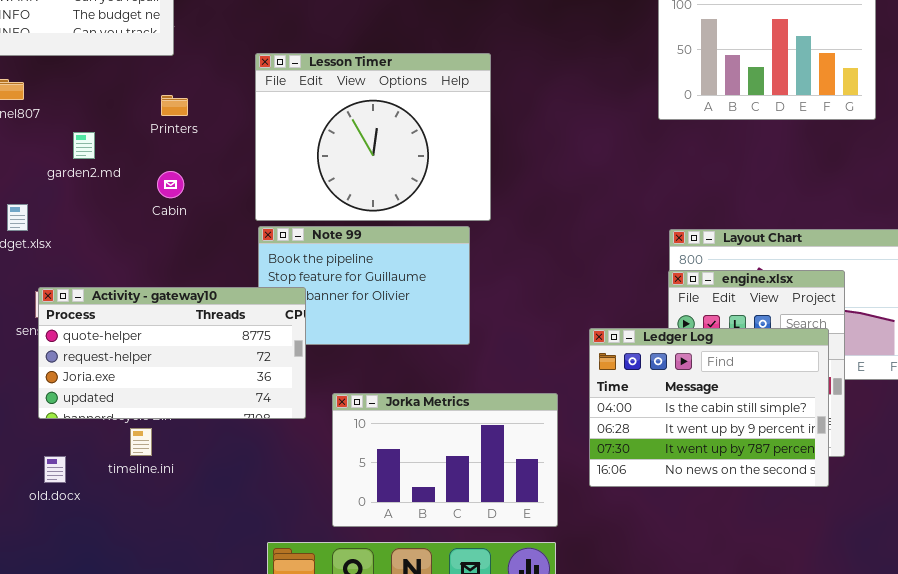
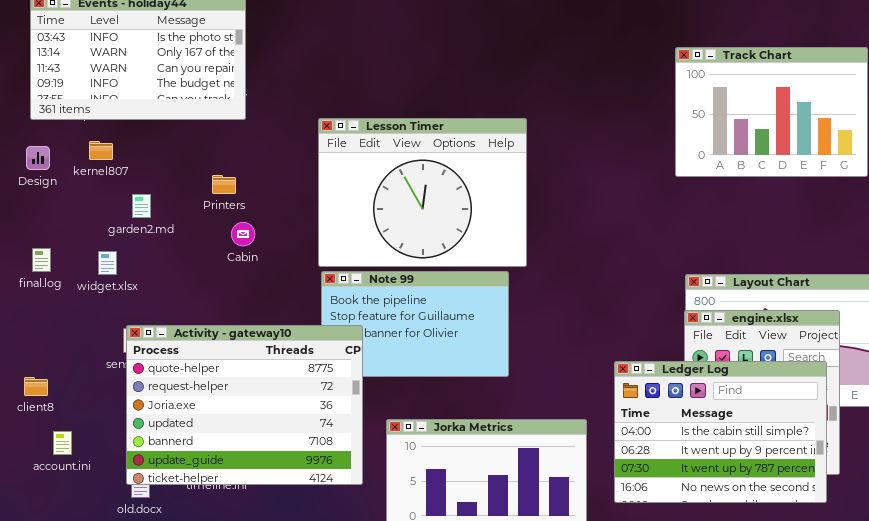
Printers: [161,95,188,116] -> [212,175,236,194], moved
garden2.md: [73,132,95,159] -> [132,194,151,218], moved
Activity - gateway10: [38,287,306,419] -> [126,325,363,485], resized

